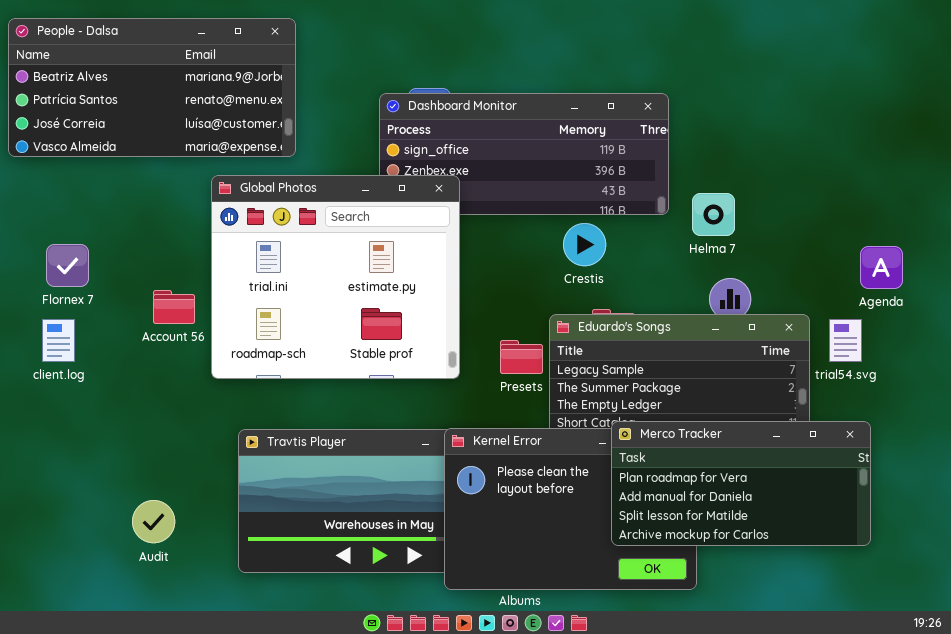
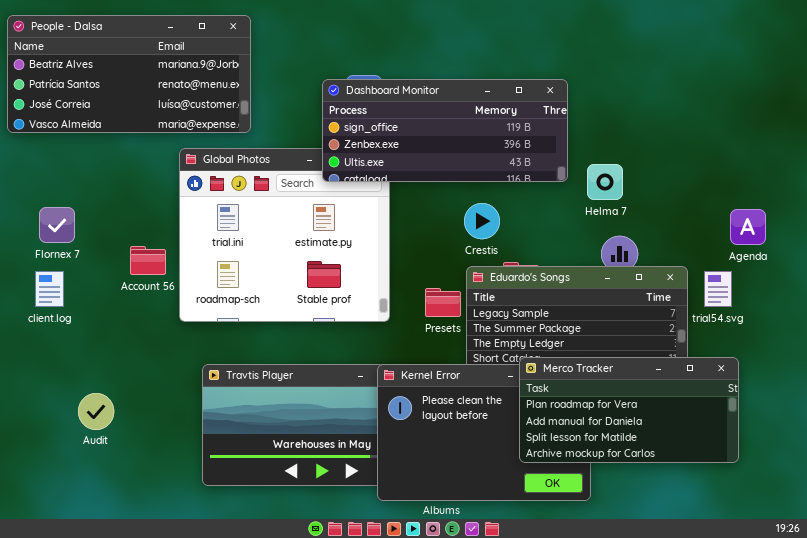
Dashboard Monitor: [379,93,669,215] -> [322,79,568,182], raised
Crestis: [563,223,606,266] -> [464,203,500,239], moved
Audit: [132,500,175,543] -> [78,393,114,430], moved

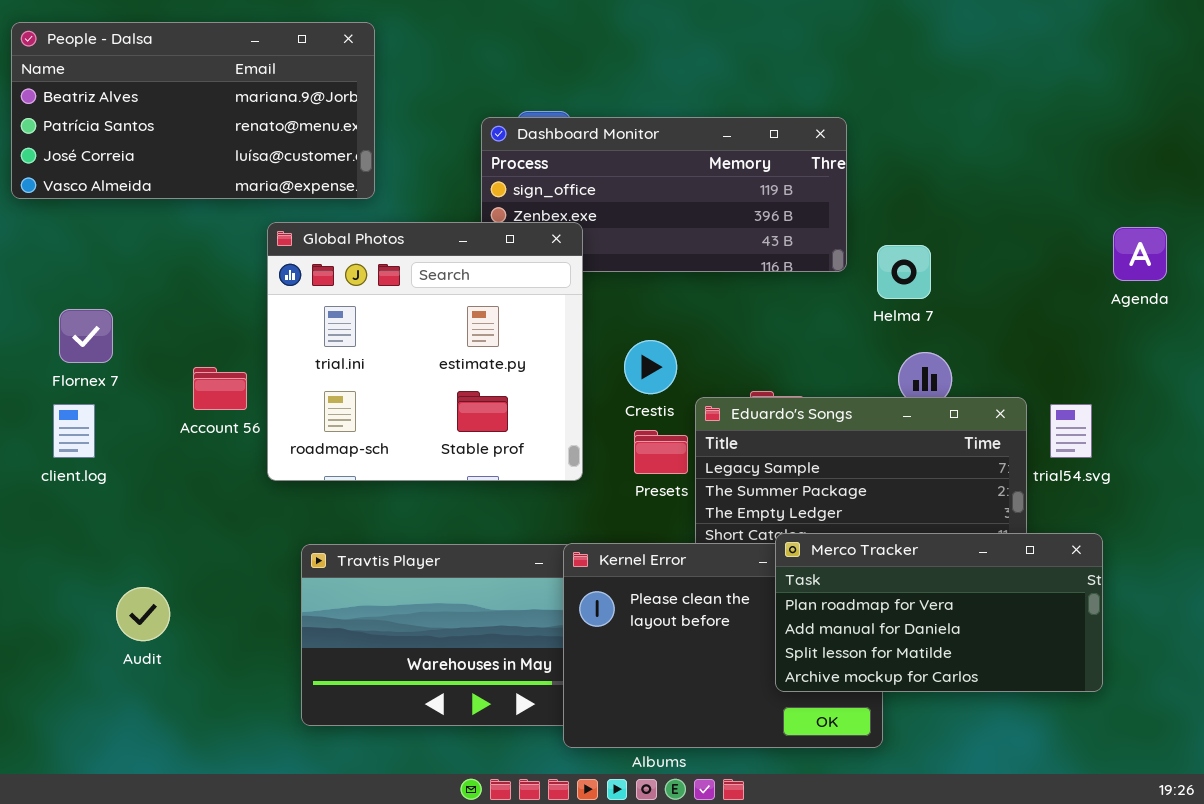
Global Photos: [179,148,390,322] -> [267,222,583,481], raised
Crestis: [464,203,500,239] -> [624,340,677,394], moved
Agenda: [730,209,766,245] -> [1113,227,1167,281], moved

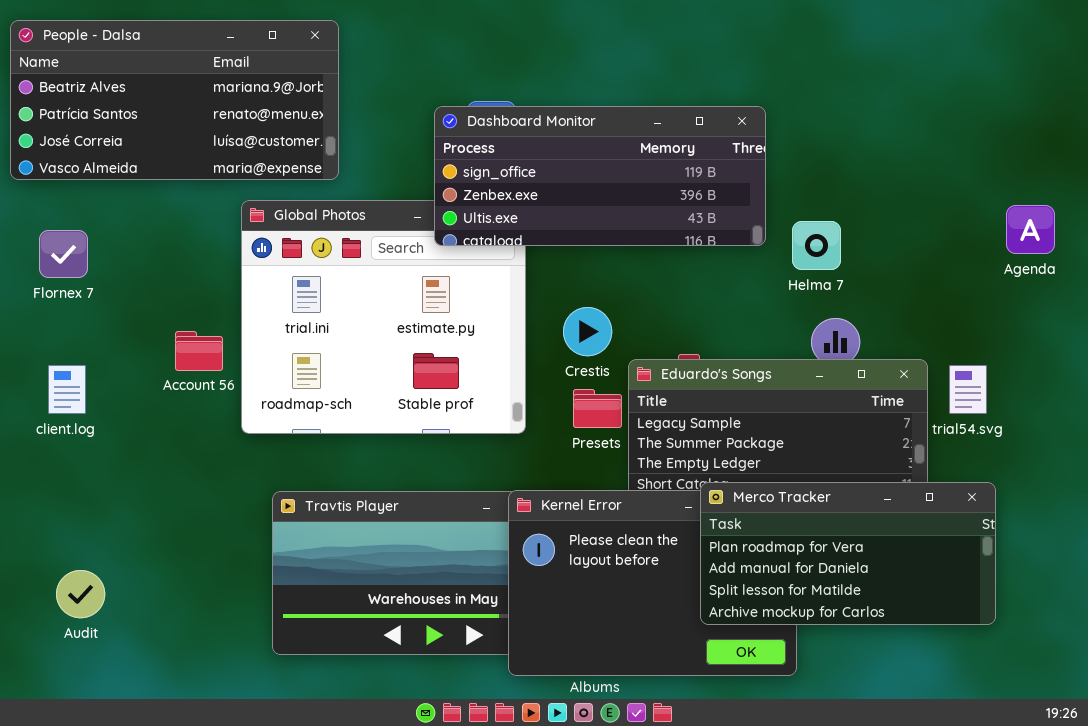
Dashboard Monitor: [481,117,847,272] -> [434,106,766,246], raised
Flornex 7: [59,309,113,363] -> [39,230,88,278], moved
Audit: [116,587,170,641] -> [56,570,105,618], moved

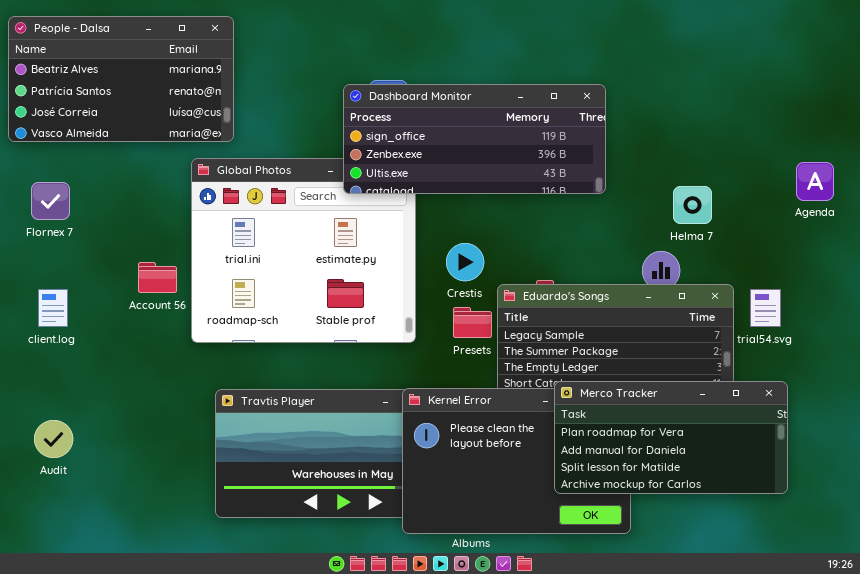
People - Dalsa: [10,20,339,180] -> [8,16,234,142], resized
Helma 7: [792,221,841,270] -> [673,186,712,224], moved
Audit: [56,570,105,618] -> [34,420,73,458], moved

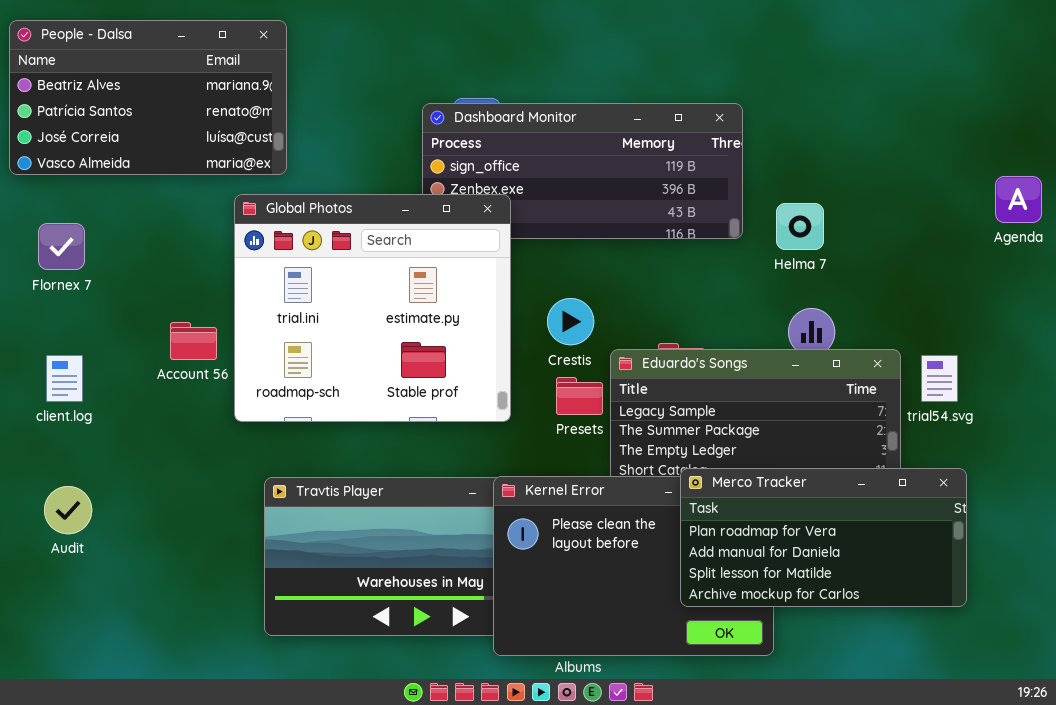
Global Photos: [191,158,416,343] -> [234,194,511,422], raised
Agenda: [796,162,834,201] -> [995,176,1042,223], moved
Helma 7: [673,186,712,224] -> [776,203,824,250], moved
Audit: [34,420,73,458] -> [44,486,92,534], moved

